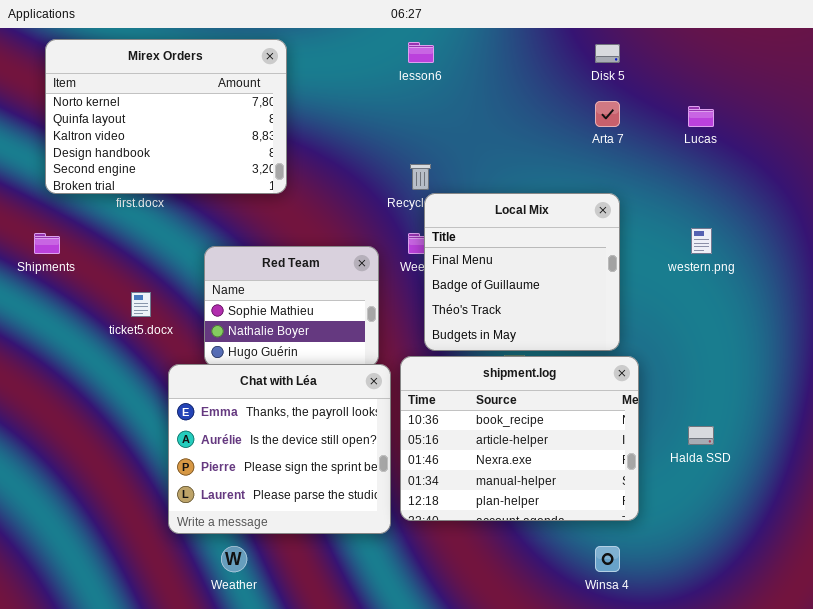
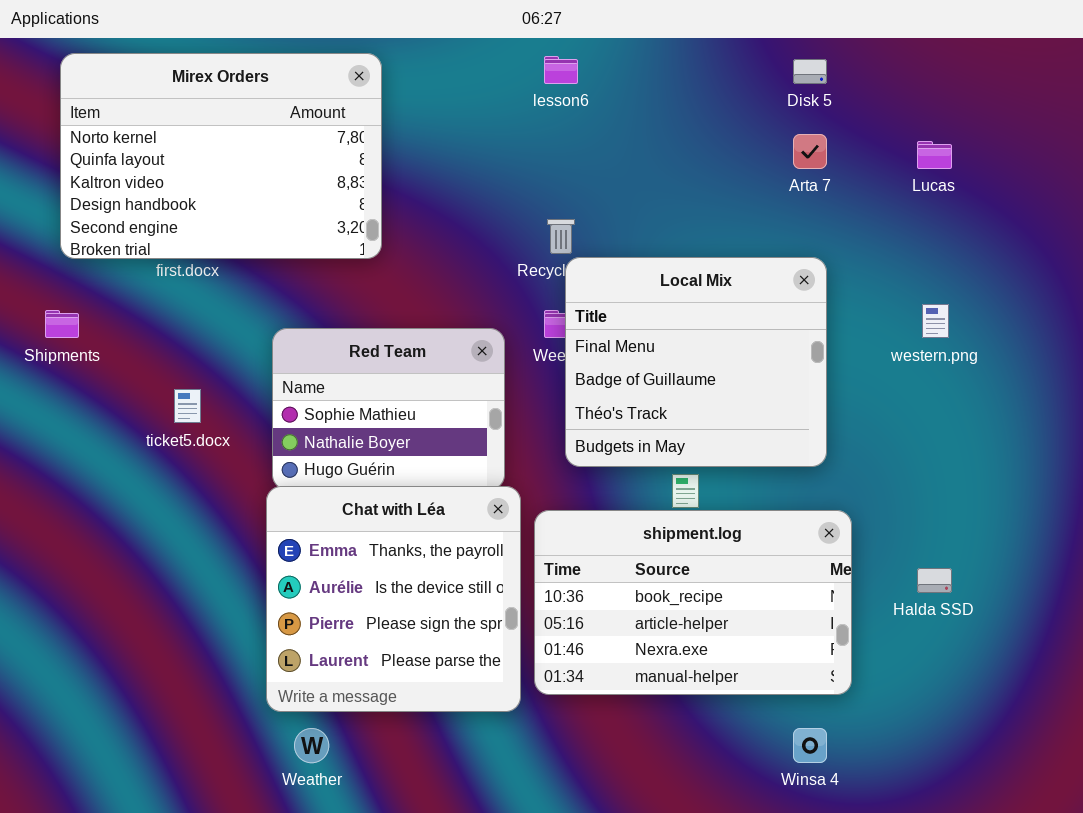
shipment.log: [400,356,639,521] -> [534,510,852,695], resized
Chat with Léa: [168,364,391,534] -> [266,486,521,712], resized

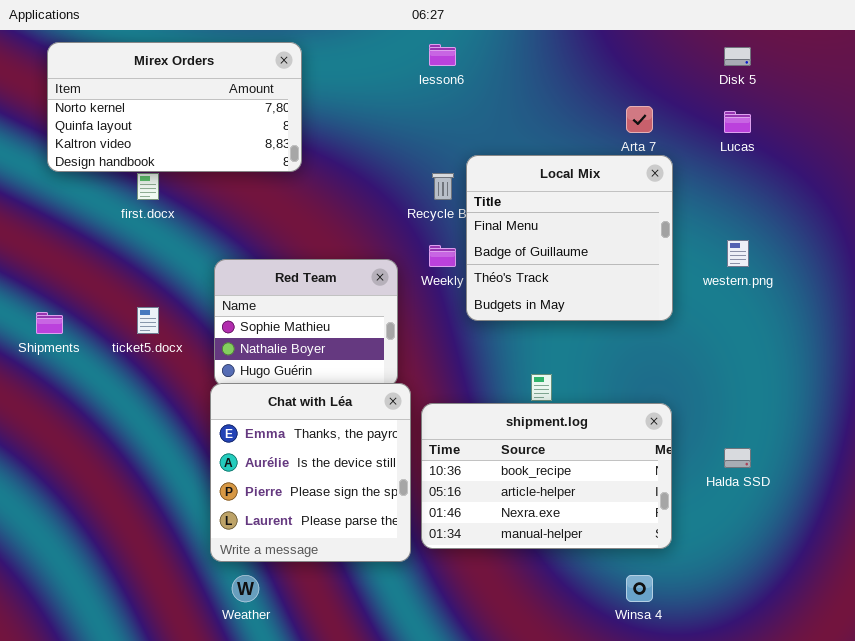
Mirex Orders: [60,53,382,259] -> [47,42,302,172], resized
Disk 5: [793,59,827,84] -> [724,47,751,66], moved
Local Mix: [565,257,827,467] -> [466,155,673,321], moved
Shipments: [45,310,79,338] -> [36,312,63,334], moved

